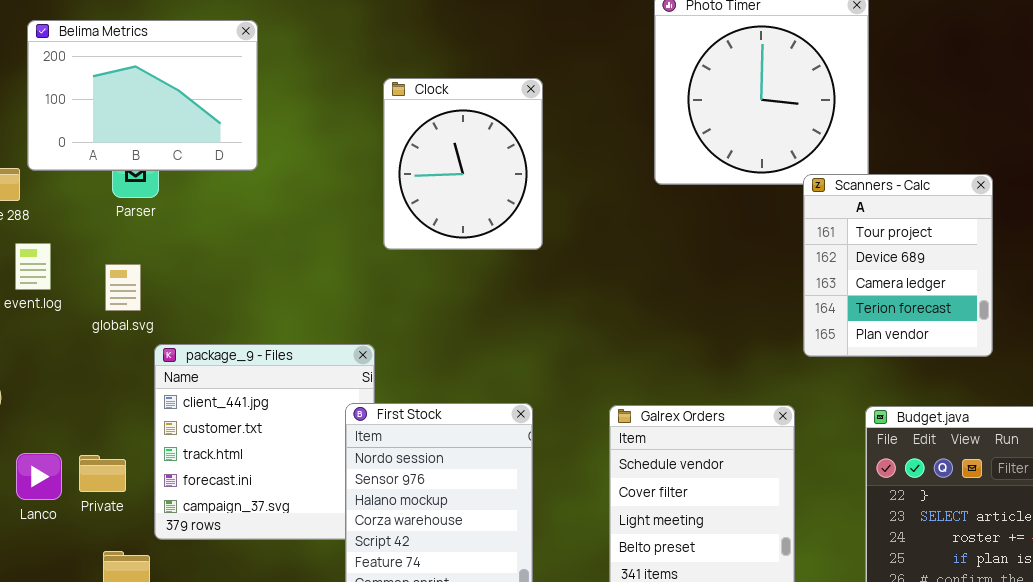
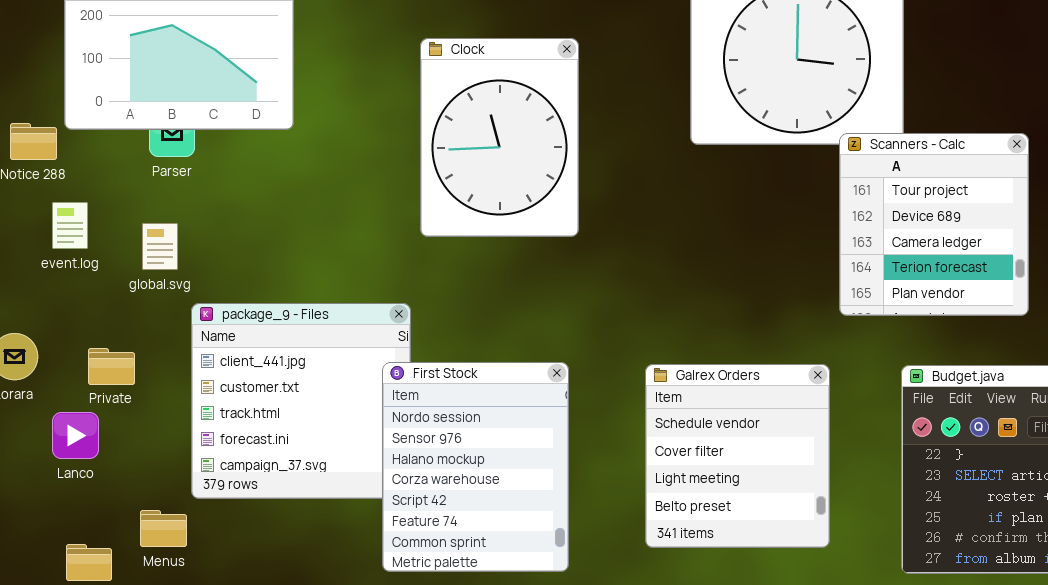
Clock: [383,78,543,250] -> [420,38,579,237], resized
Private: [79,455,126,492] -> [88,348,135,385], moved

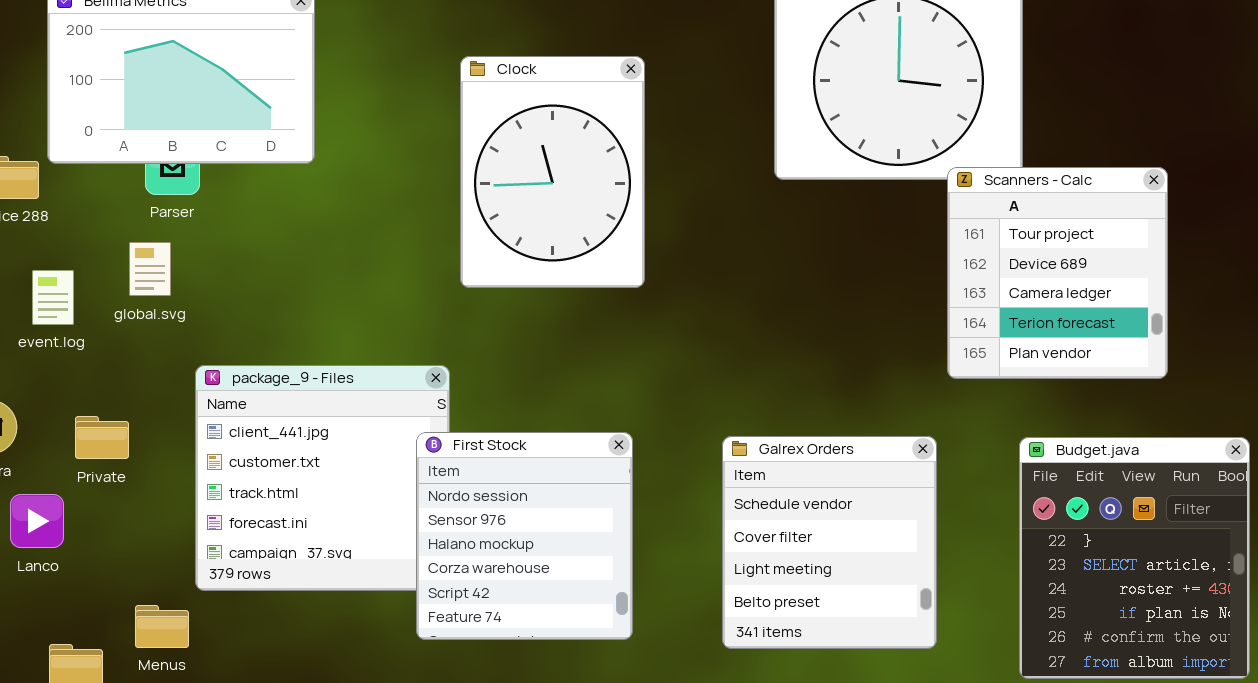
event.log: [52,202,88,249] -> [32,270,74,325], moved
global.svg: [142,223,178,270] -> [129,242,171,296], moved
First Stock: [382,362,569,572] -> [416,432,633,640], resized
Lanco: [52,412,99,459] -> [10,494,64,548], moved

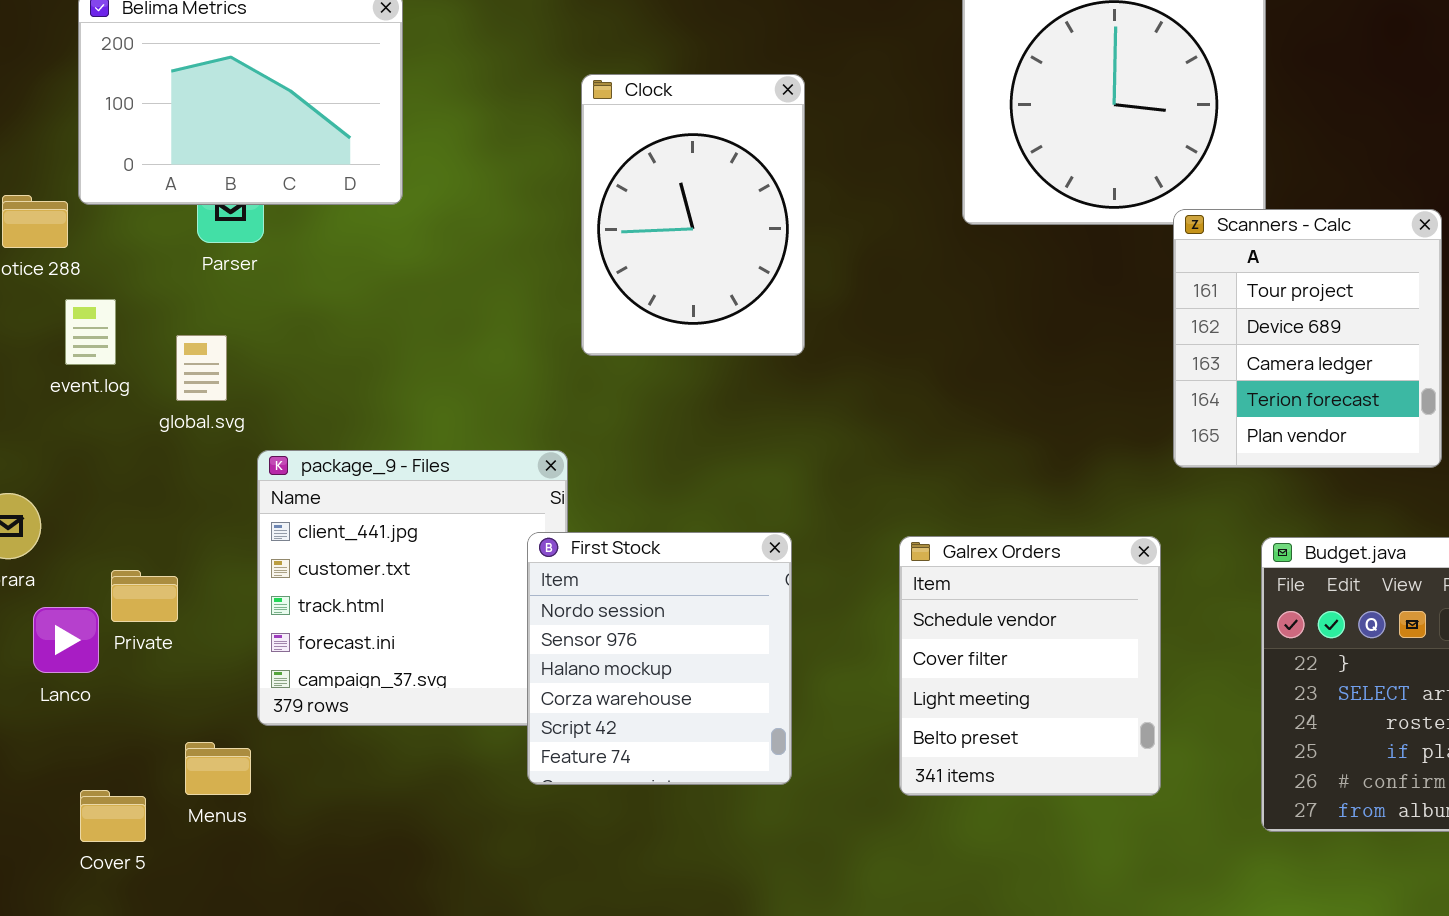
global.svg: [129,242,171,296] -> [176,335,227,401], moved
event.log: [32,270,74,325] -> [65,299,116,365], moved
Private: [75,416,129,459] -> [111,570,178,622], moved

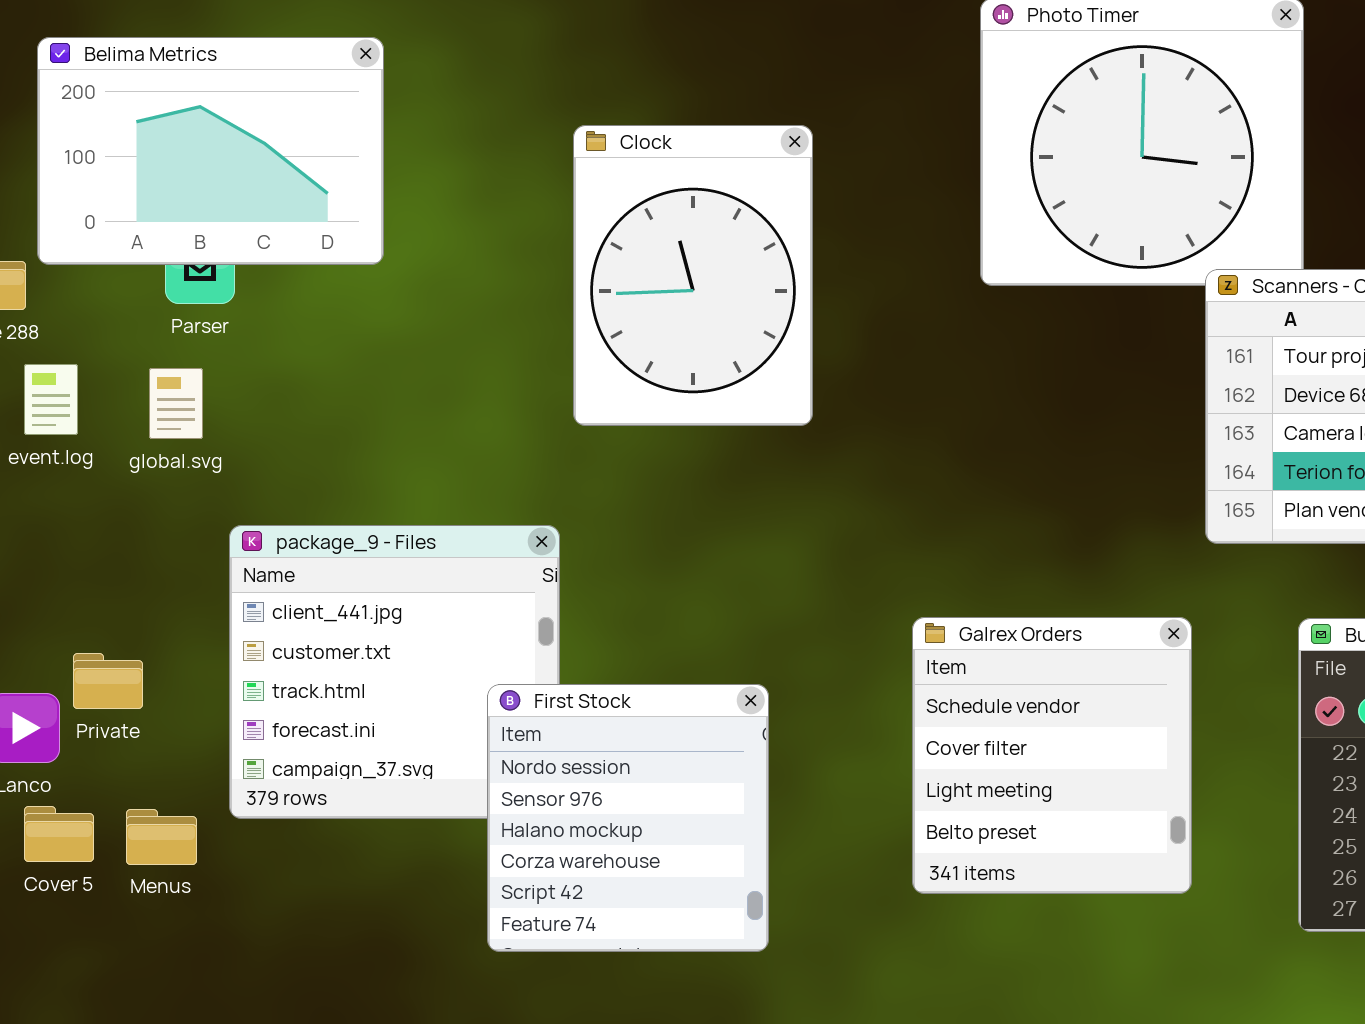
global.svg: [176,335,227,401] -> [149,368,203,439], moved
First Stock: [527,532,792,785] -> [487,684,769,952], moved
Menus: [185,742,251,795] -> [126,809,197,865], moved
Cover 5: [80,790,146,842] -> [24,806,94,862], moved

